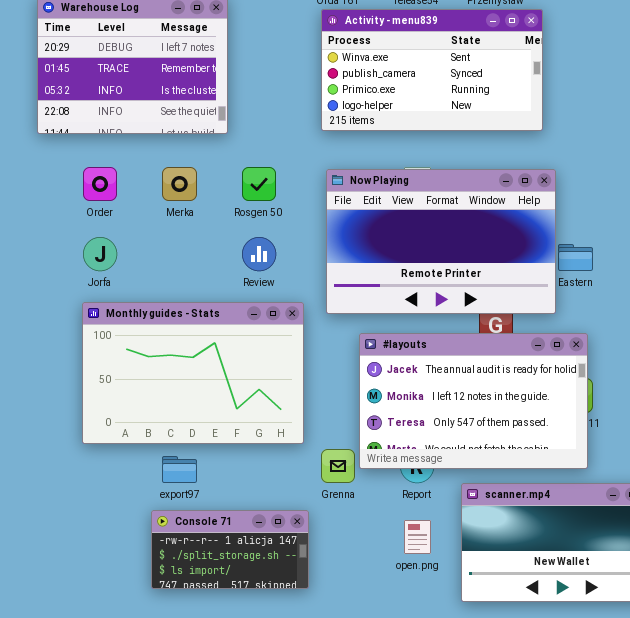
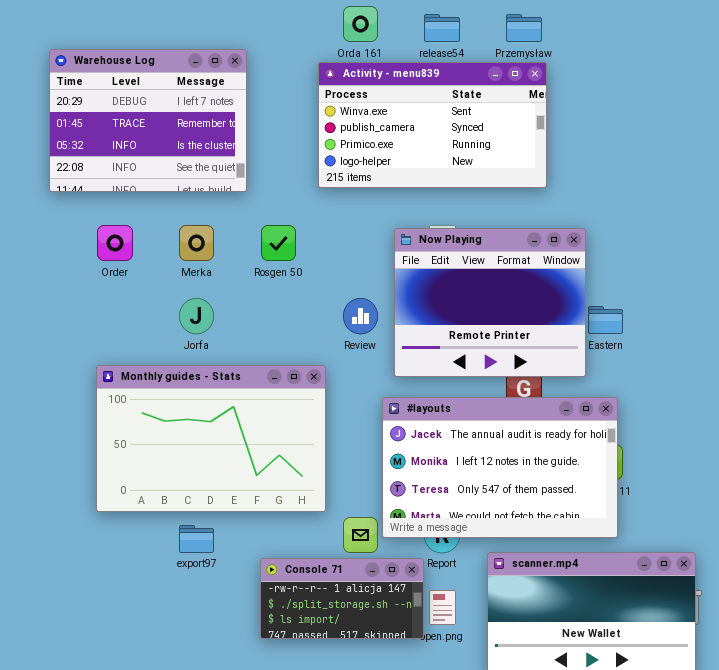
Activity - menu839: [321,9,543,131] -> [318,62,547,188], moved
Now Playing: [326,169,556,314] -> [394,228,586,377], resized
Jorfa: [83,237,117,271] -> [179,298,214,334], moved
Review: [242,237,276,271] -> [343,298,378,334], moved
Console 71: [151,510,309,589] -> [260,558,424,639], moved

